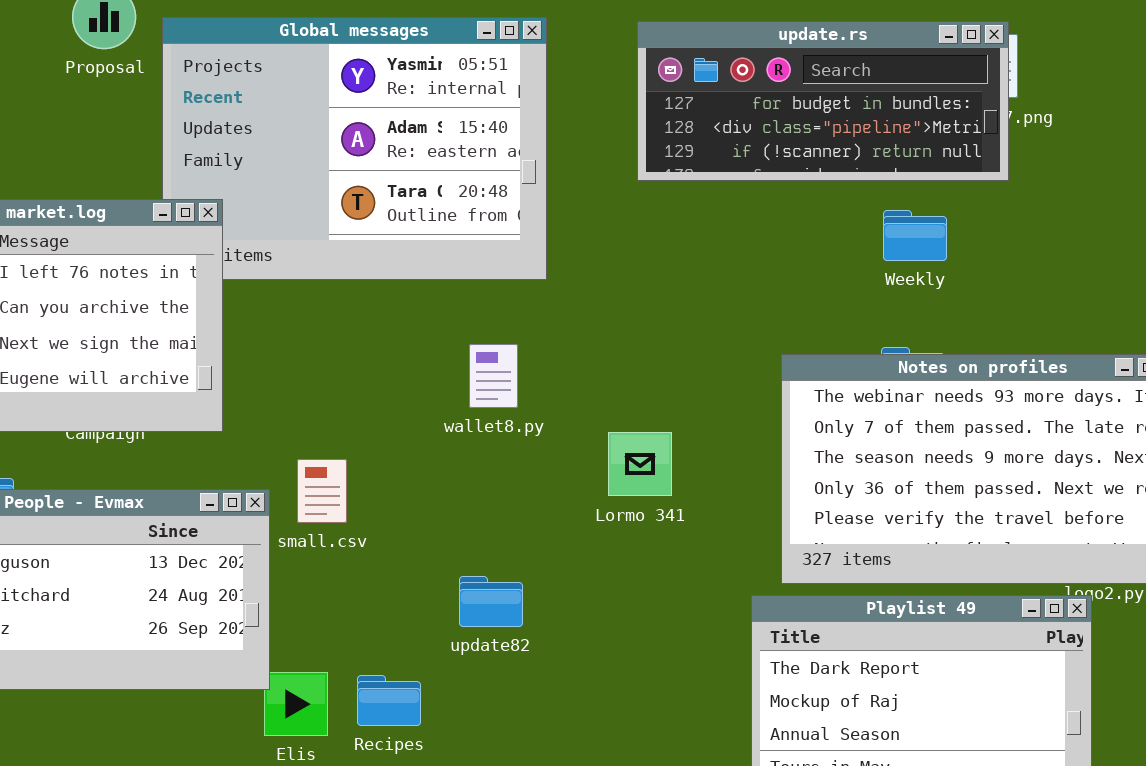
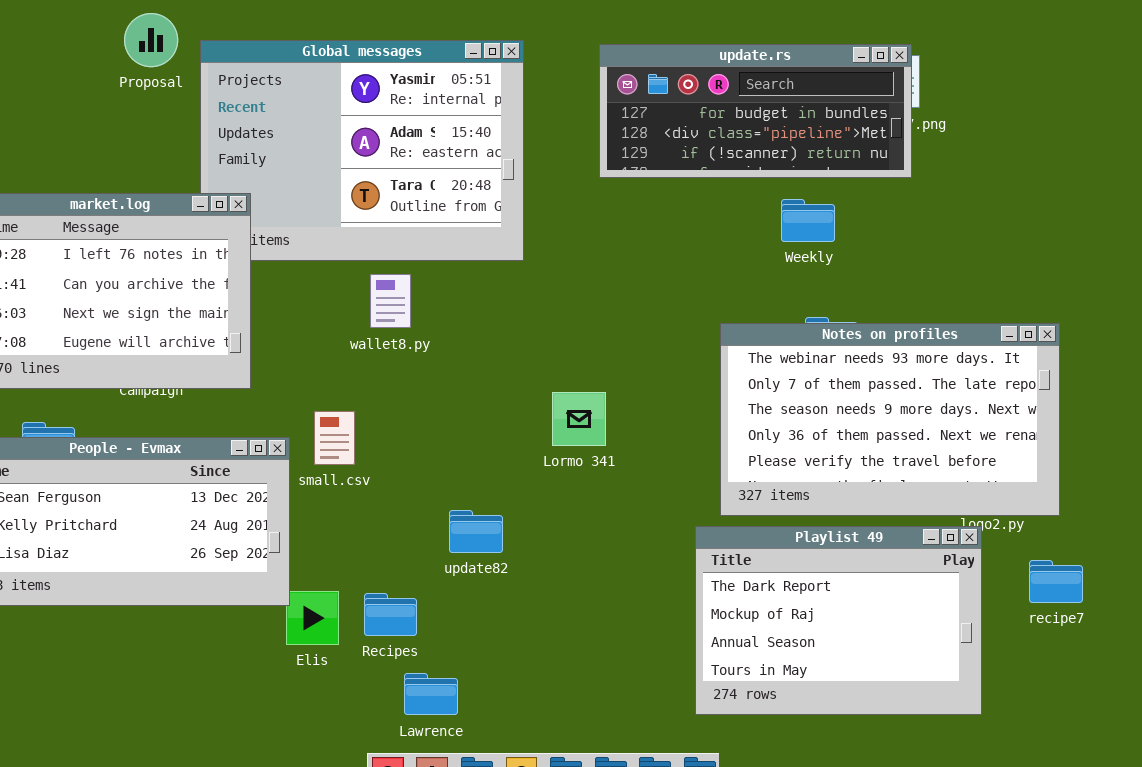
Weekly: [883,210,947,261] -> [781,199,835,242], moved
wallet8.py: [469,344,518,408] -> [370,274,411,328], moved
Lormo 341: [608,432,672,496] -> [552,392,606,446], moved

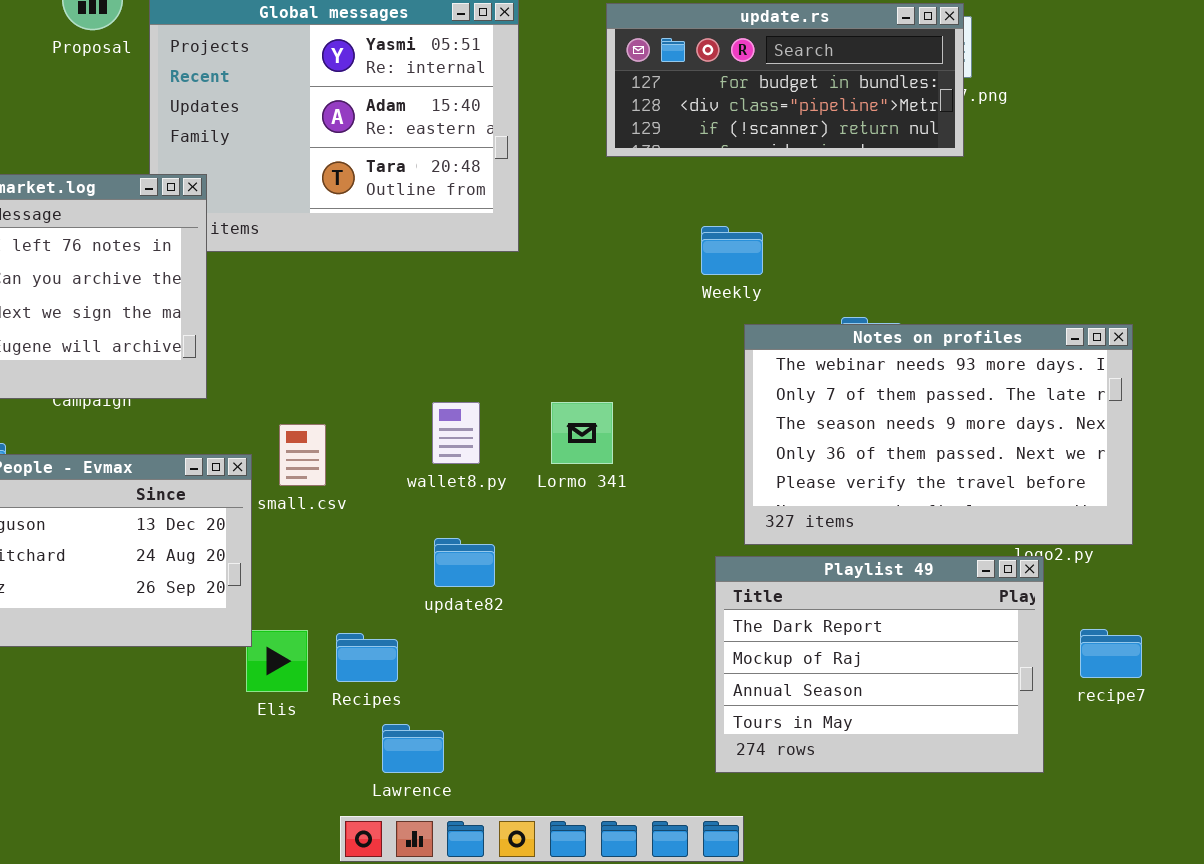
Weekly: [781,199,835,242] -> [701,226,763,275], moved
wallet8.py: [370,274,411,328] -> [432,402,480,464], moved
recipe7: [1029,560,1083,603] -> [1080,629,1142,678], moved

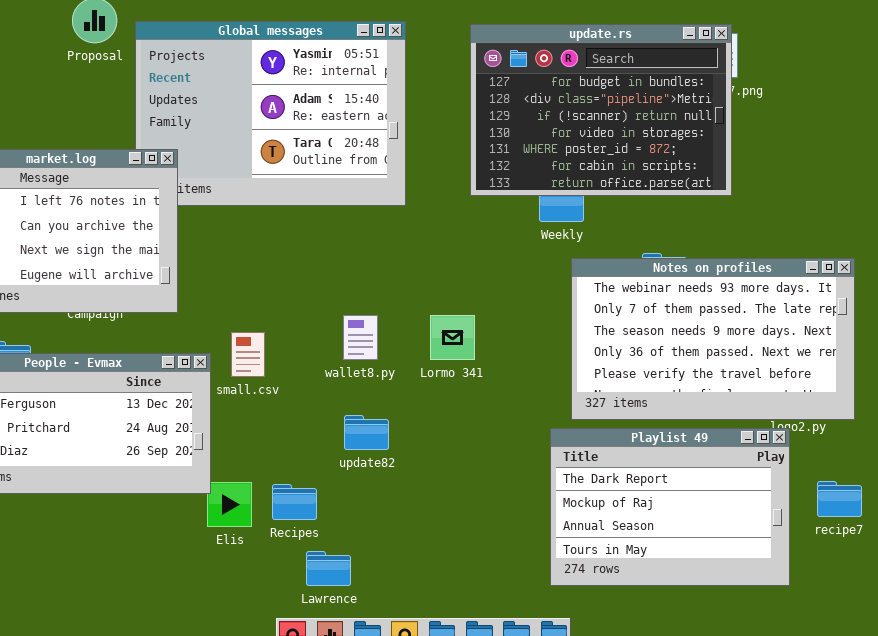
update.rs: [606,3,964,157] -> [470,24,732,196], resized

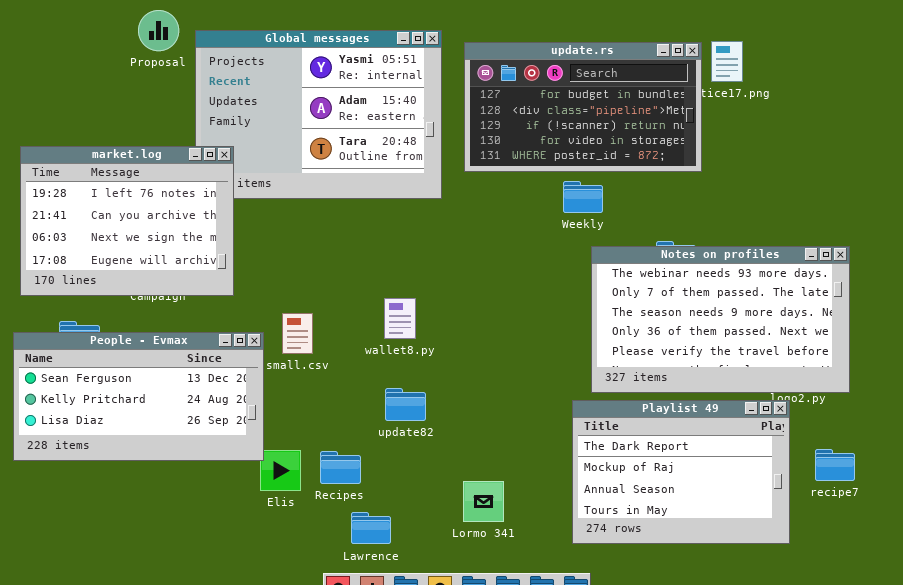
update.rs: [470,24,732,196] -> [464,42,702,172], moved, resized
Lormo 341: [430,315,475,360] -> [463,481,504,522], moved

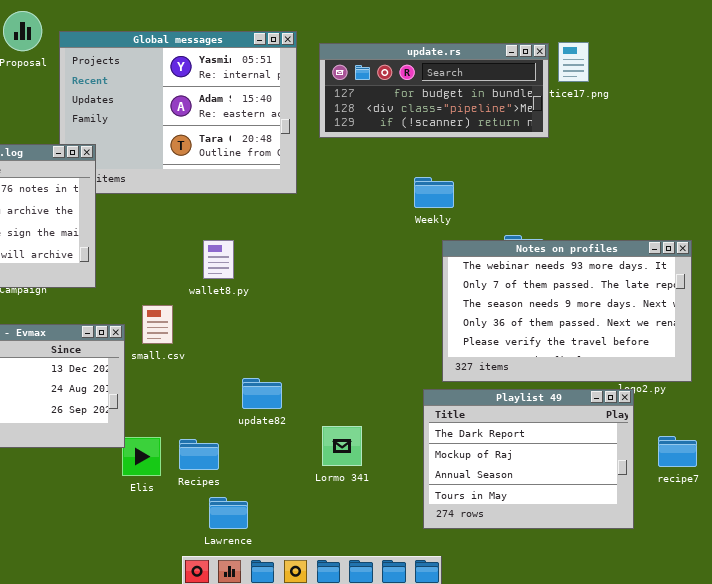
update.rs: [464,42,702,172] -> [319,43,549,138], resized
wallet8.py: [384,298,416,339] -> [203,240,234,279], moved
Lormo 341: [463,481,504,522] -> [322,426,362,466], moved

